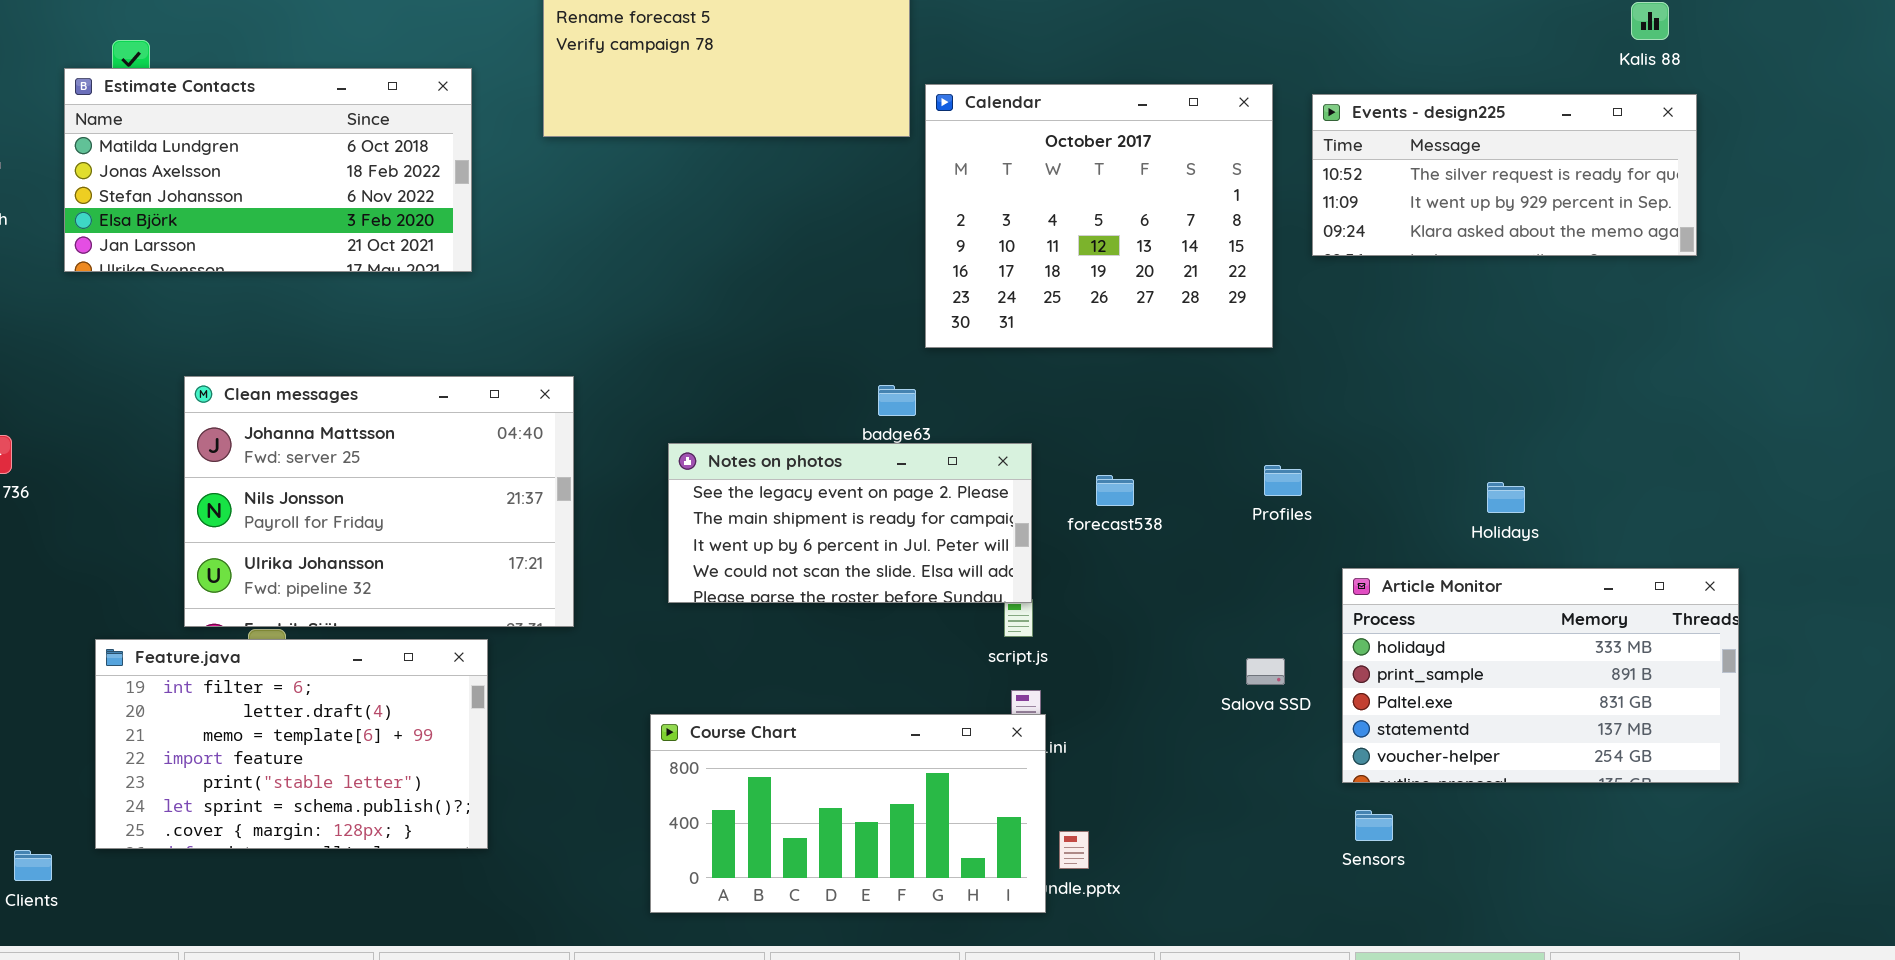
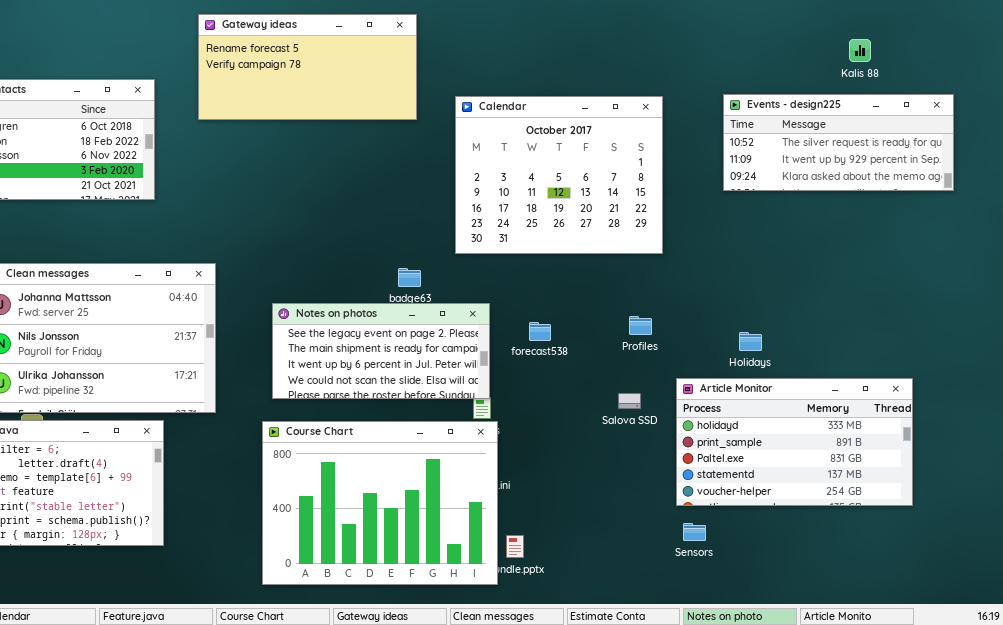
Calendar: [925,84,1273,348] -> [455,96,663,254], moved
Events - design225: [1312,94,1697,256] -> [723,94,954,191], moved
Holidays: [1487,482,1525,513] -> [739,332,762,351], moved
Salova SSD: [1246,658,1285,685] -> [618,393,641,409], moved
Course Chart: [650,714,1046,913] -> [262,421,498,585], resized

